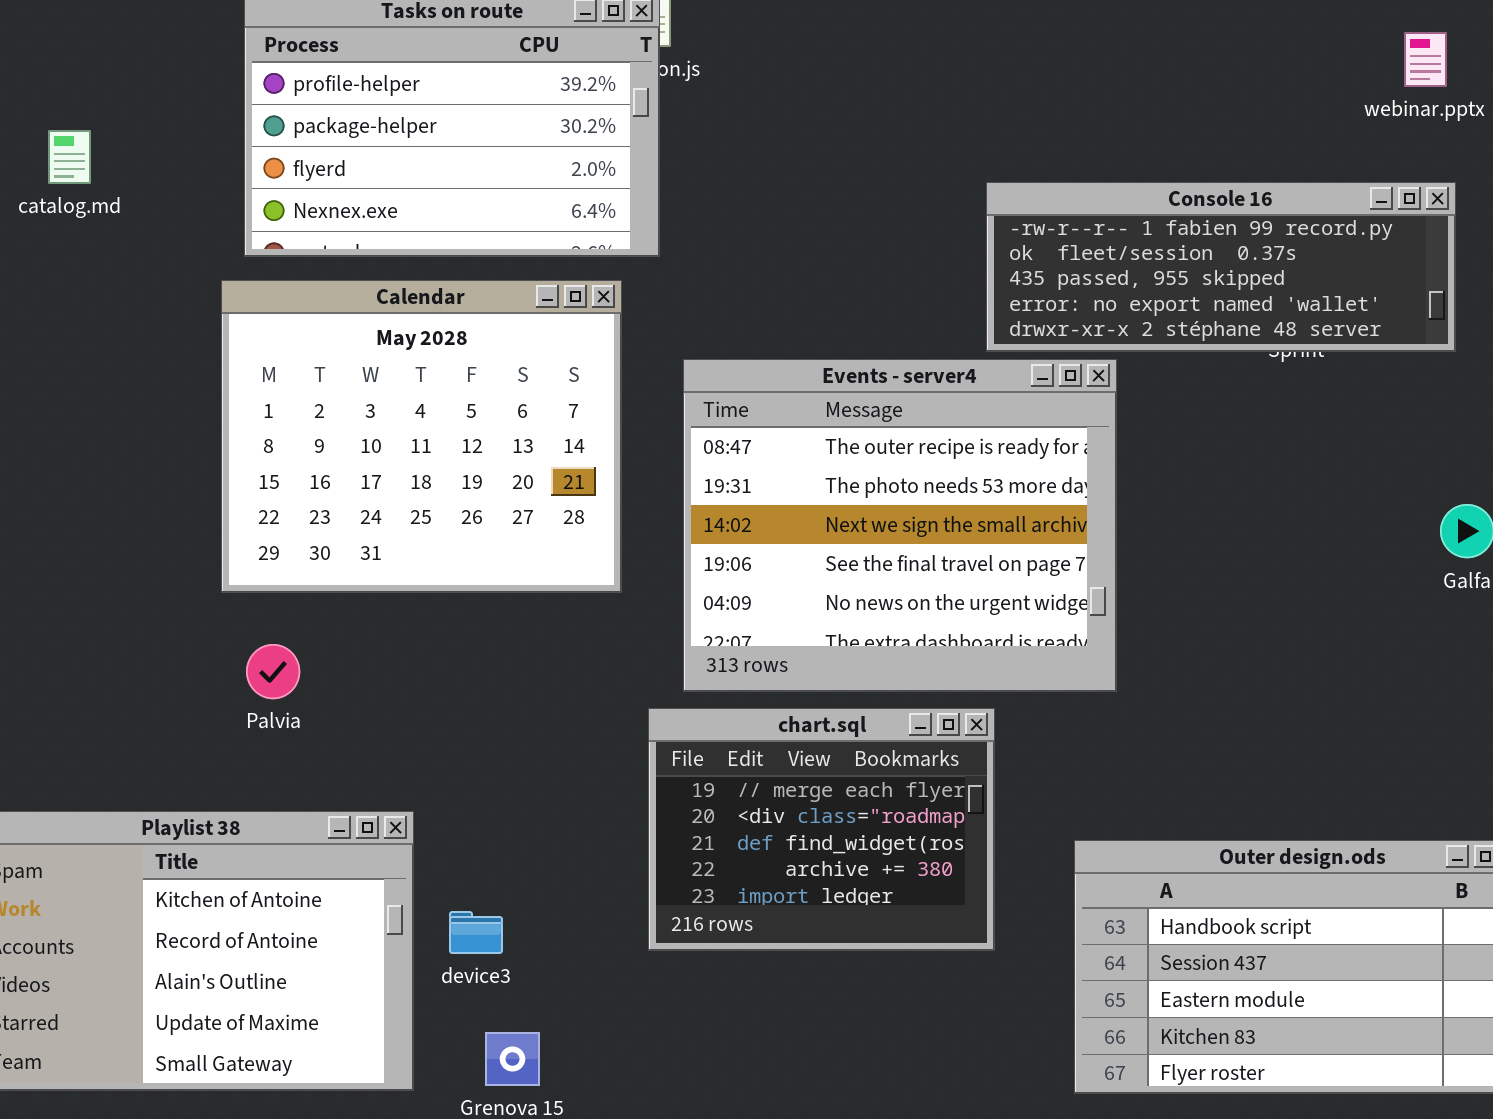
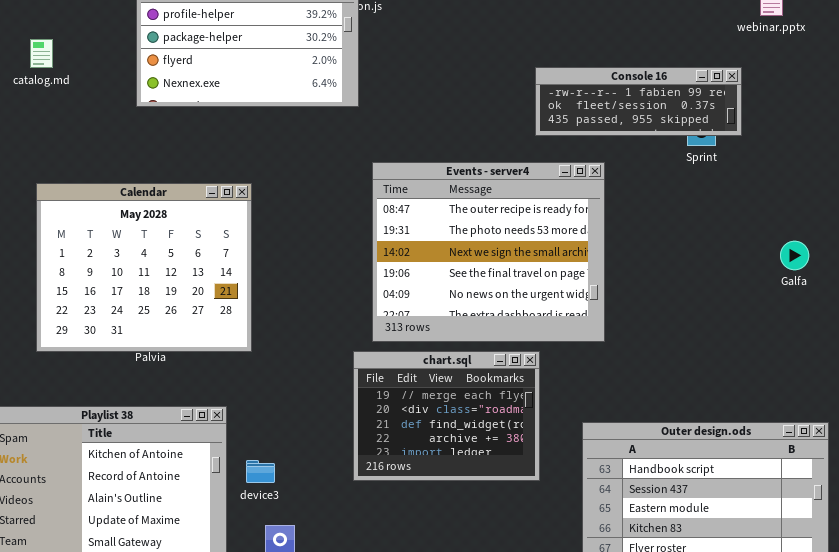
Console 16: [986,182,1456,352] -> [535,67,742,136], resized
Calendar: [221,280,622,593] -> [36,183,252,352], moved

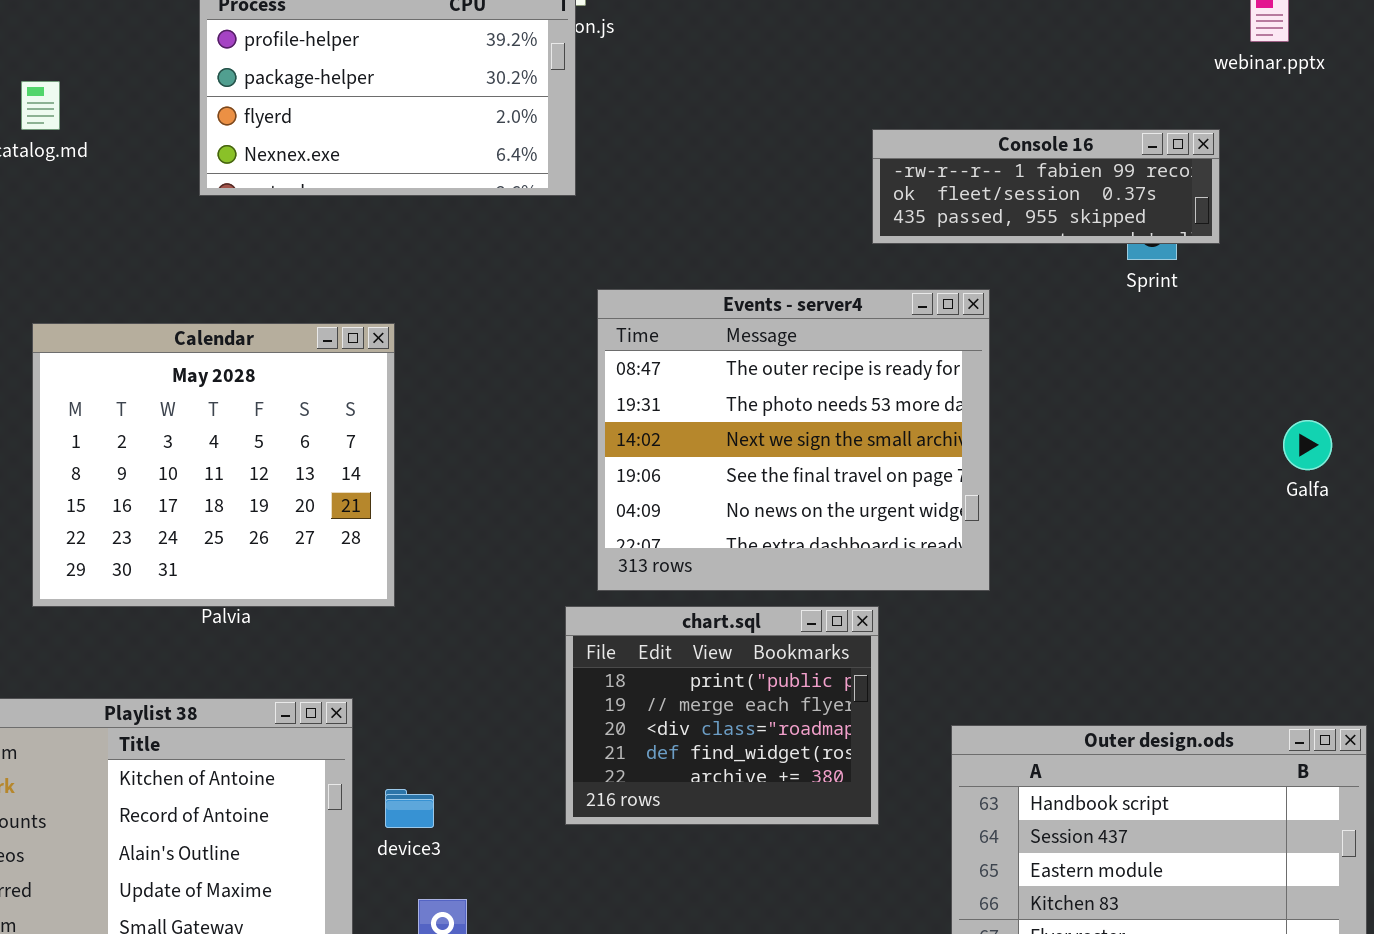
chart.sql: [353,351,540,481] -> [565,606,879,825], scrolled up 1 row

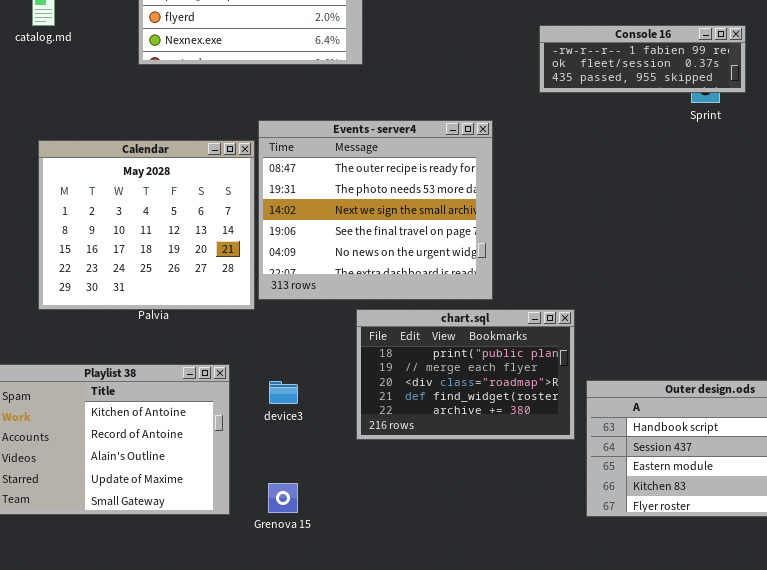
Events - server4: [597,289,990,591] -> [258,120,493,300], moved
chart.sql: [565,606,879,825] -> [356,309,575,440], resized
device3: [385,789,434,828] -> [269,381,298,404], moved

